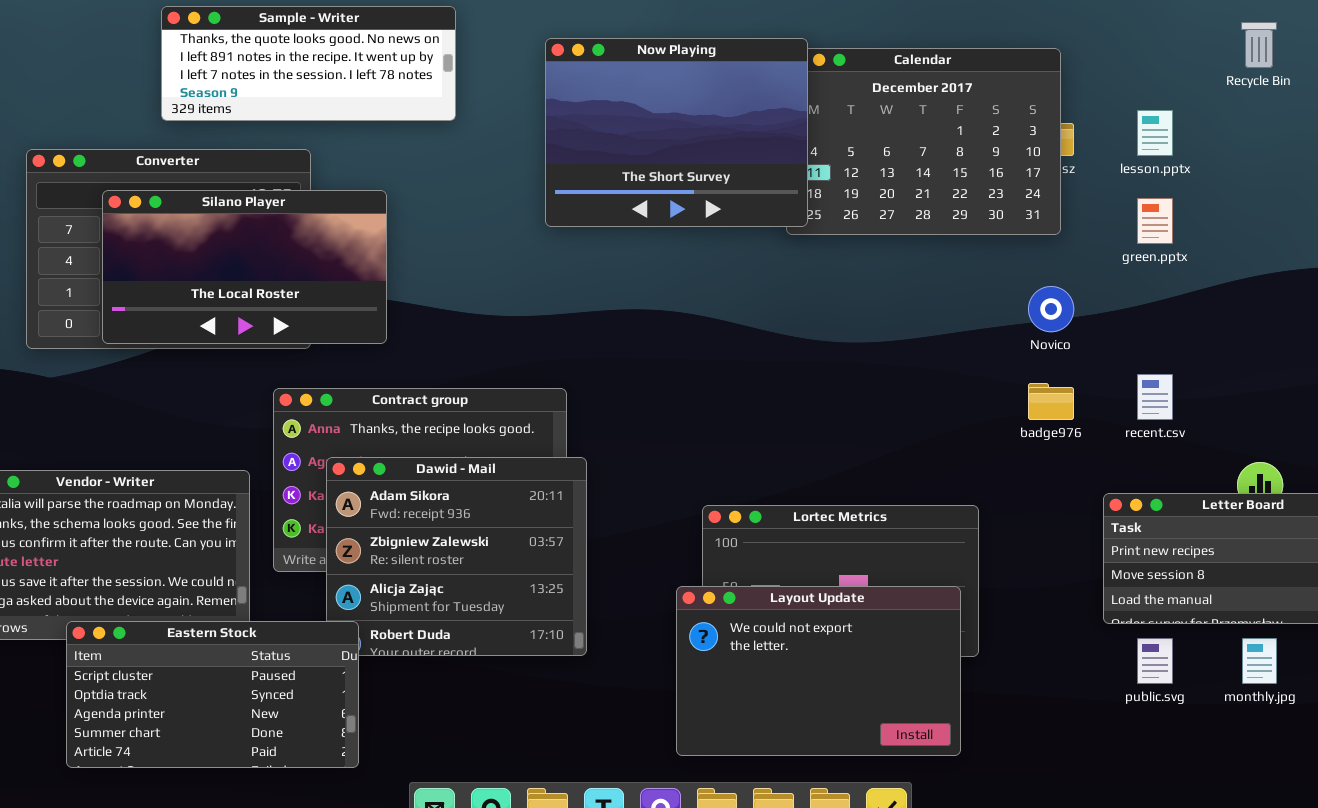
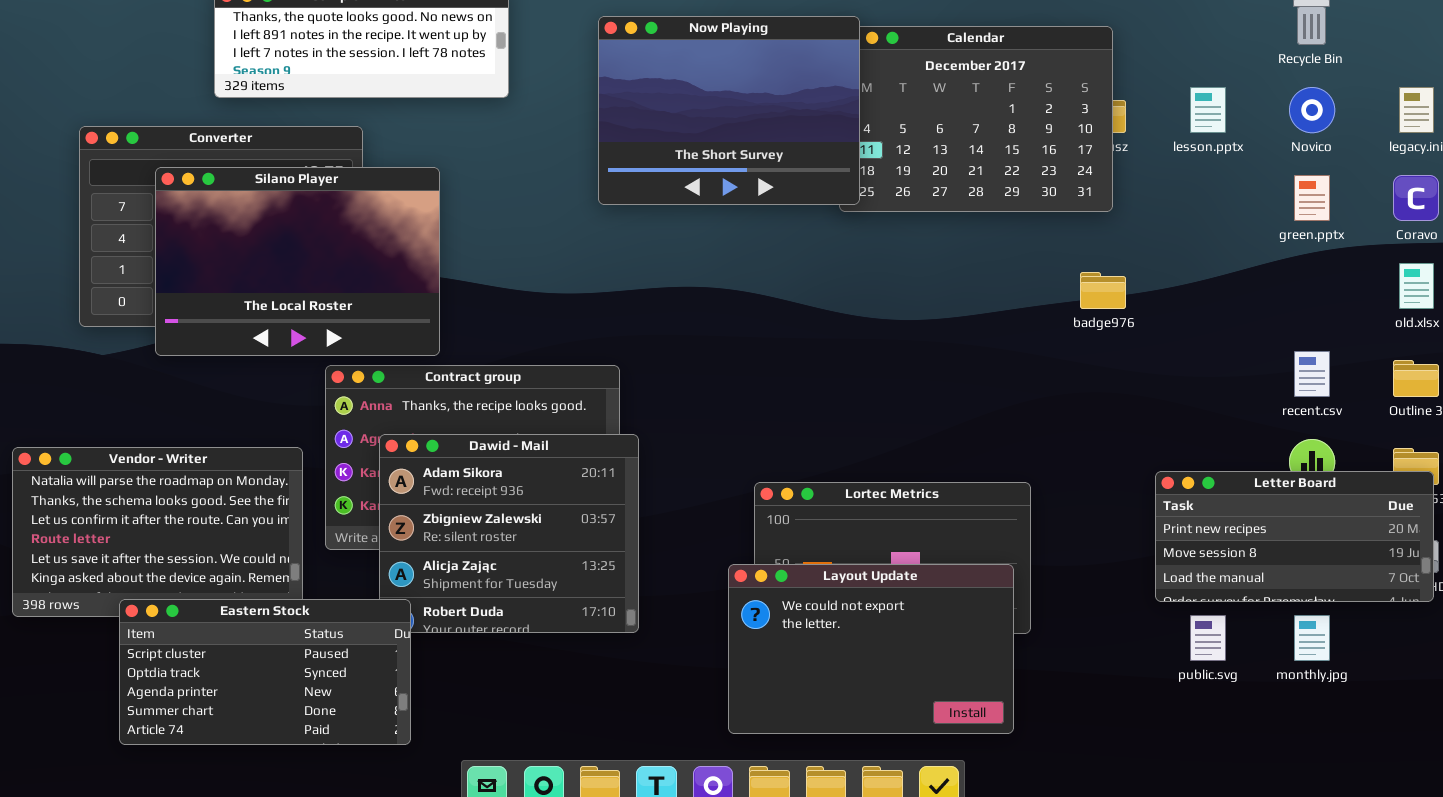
Silano Player: [102,190,387,344] -> [155,167,440,356], resized
green.pptx: [1137,198,1173,244] -> [1294,175,1330,221], moved
Novico: [1028,286,1074,332] -> [1289,87,1335,133], moved
recent.csv: [1137,374,1173,420] -> [1294,351,1330,397], moved
badge976: [1028,383,1074,420] -> [1080,272,1126,309], moved

